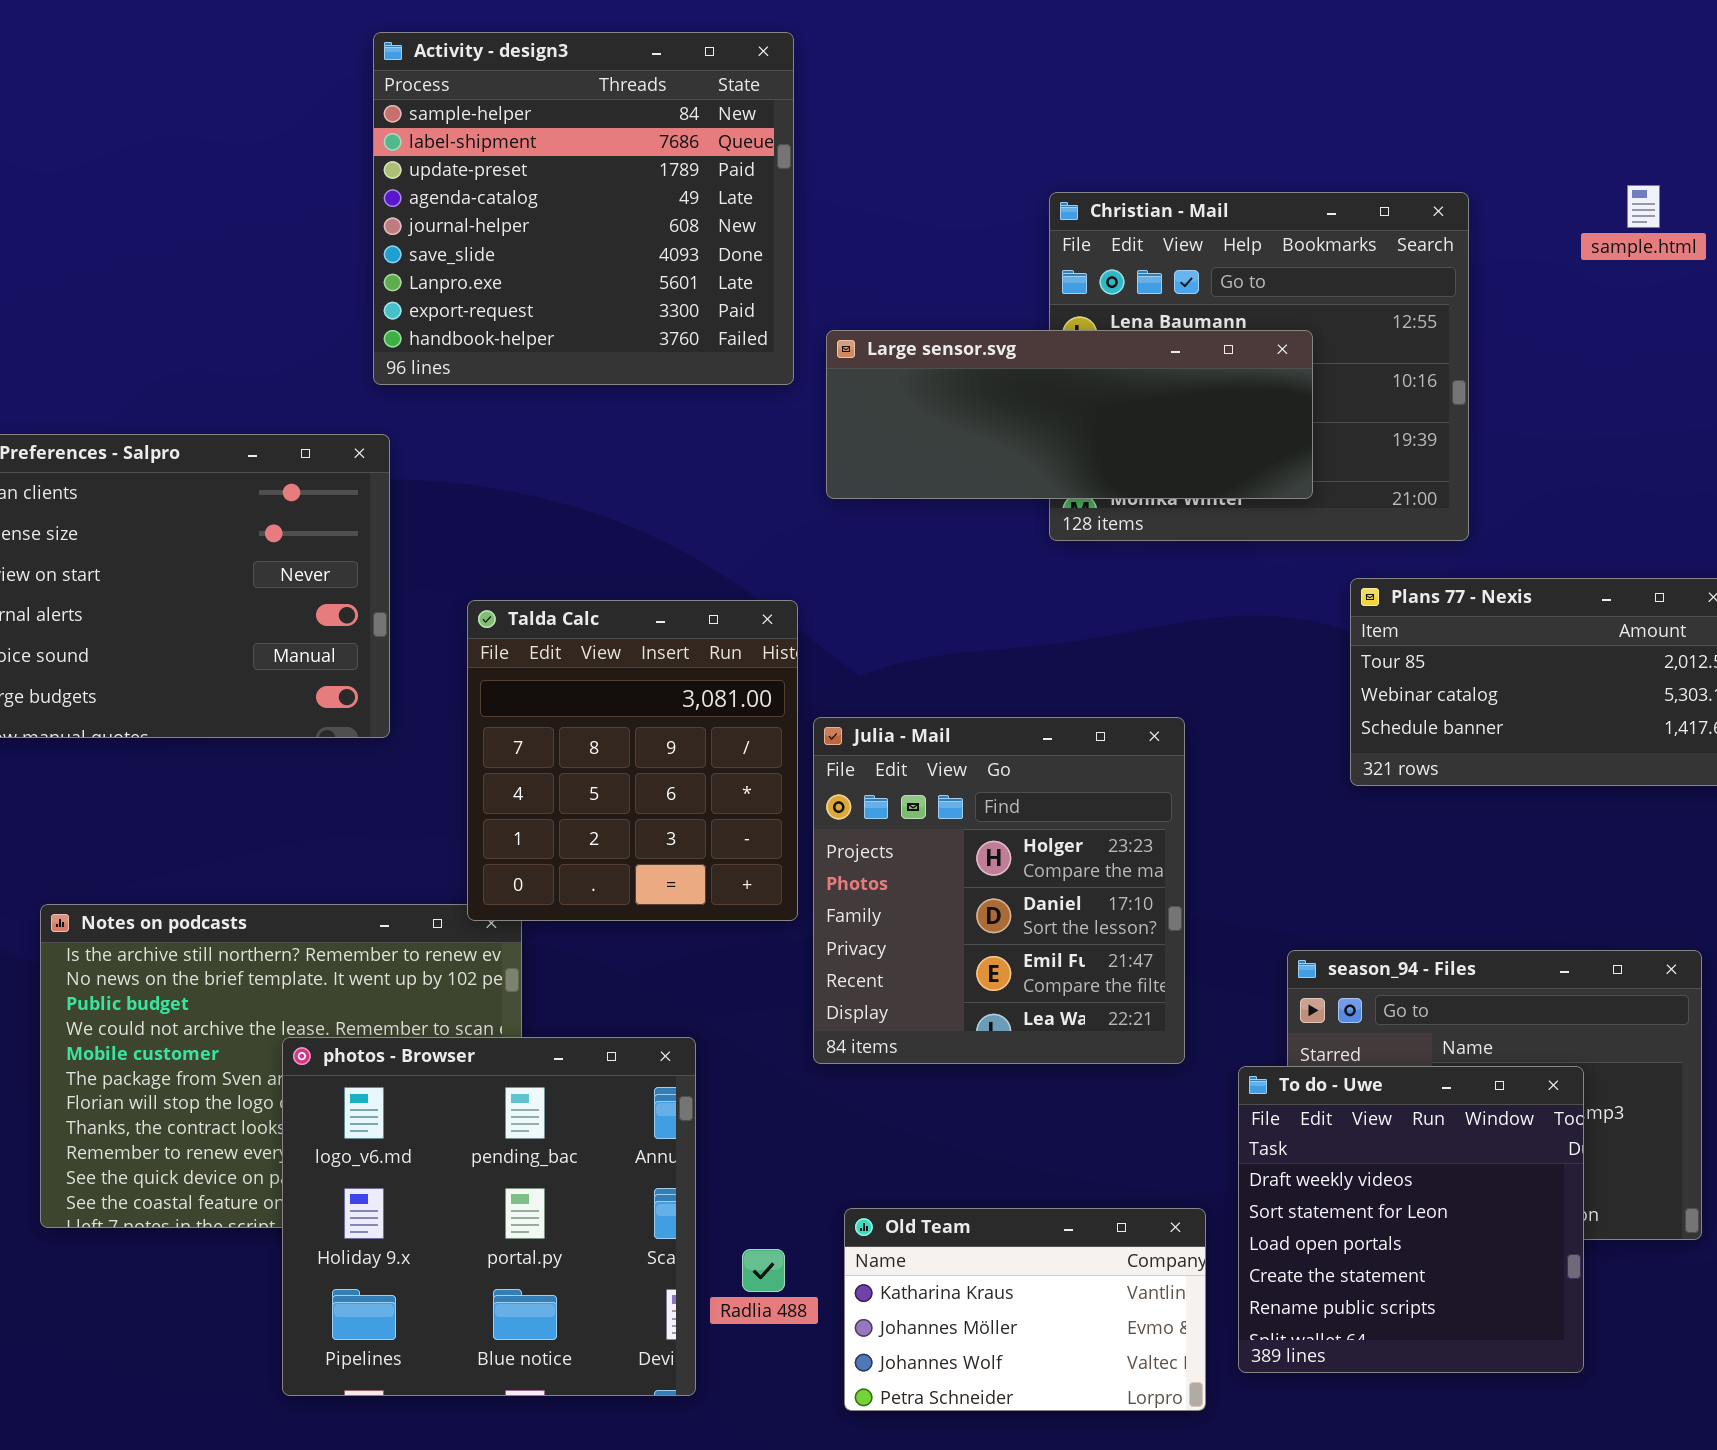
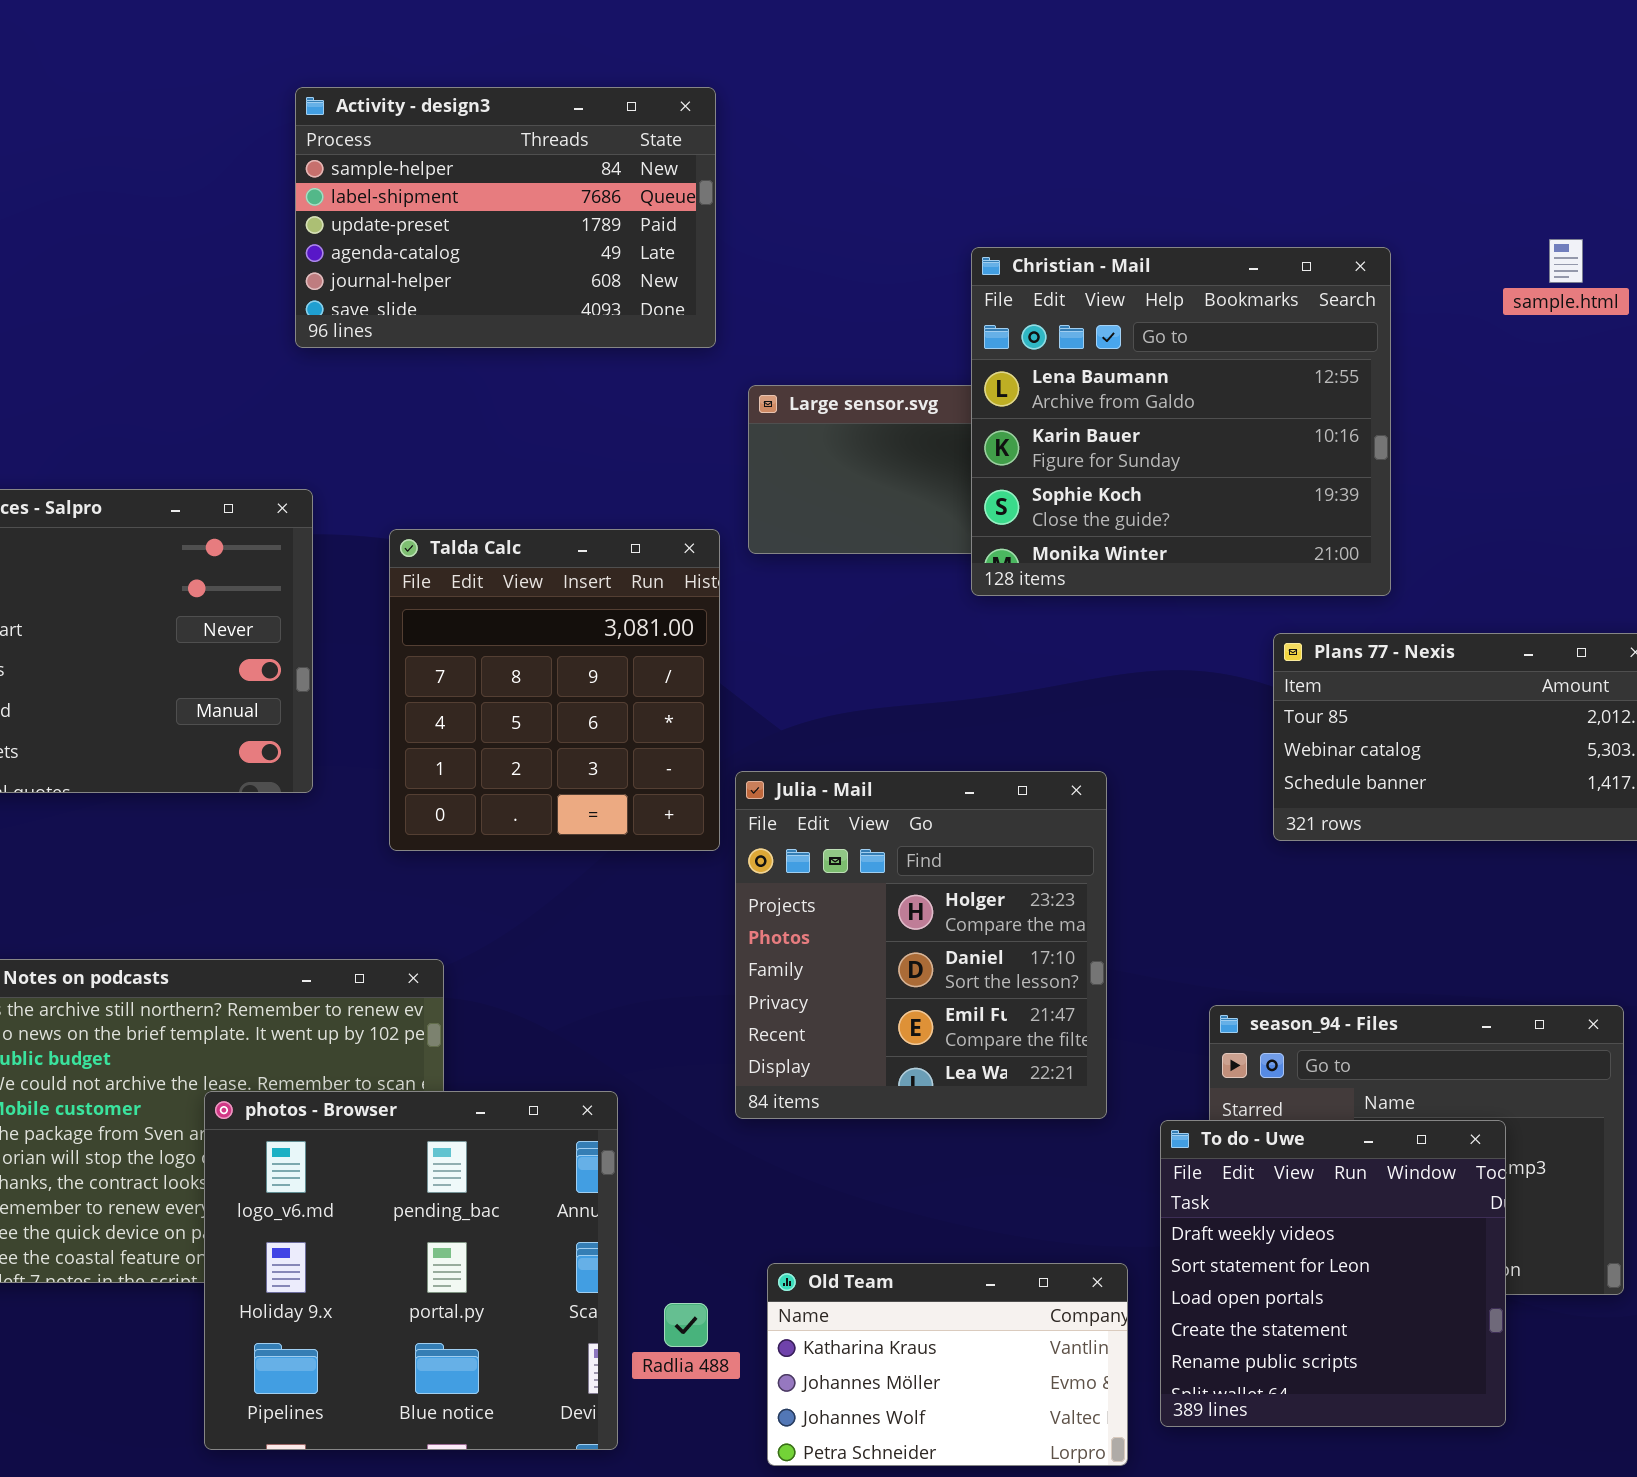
Activity - design3: [373,32,794,385] -> [295,87,716,348], resized
Christian - Mail: [1049,192,1469,541] -> [971,247,1391,596], raised
Talda Calc: [467,600,798,921] -> [389,529,720,851], moved

